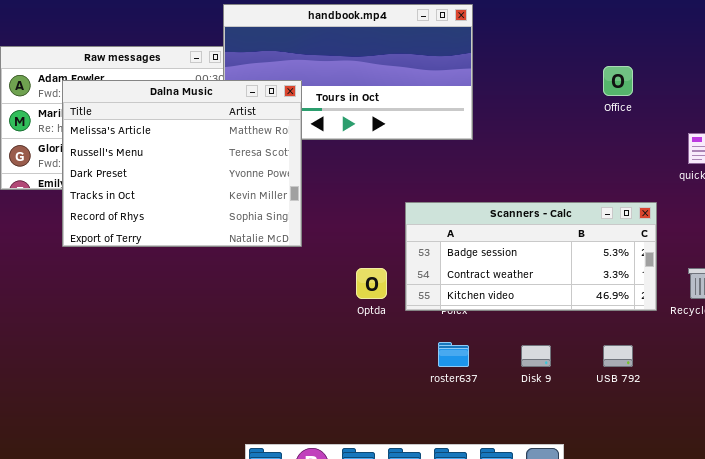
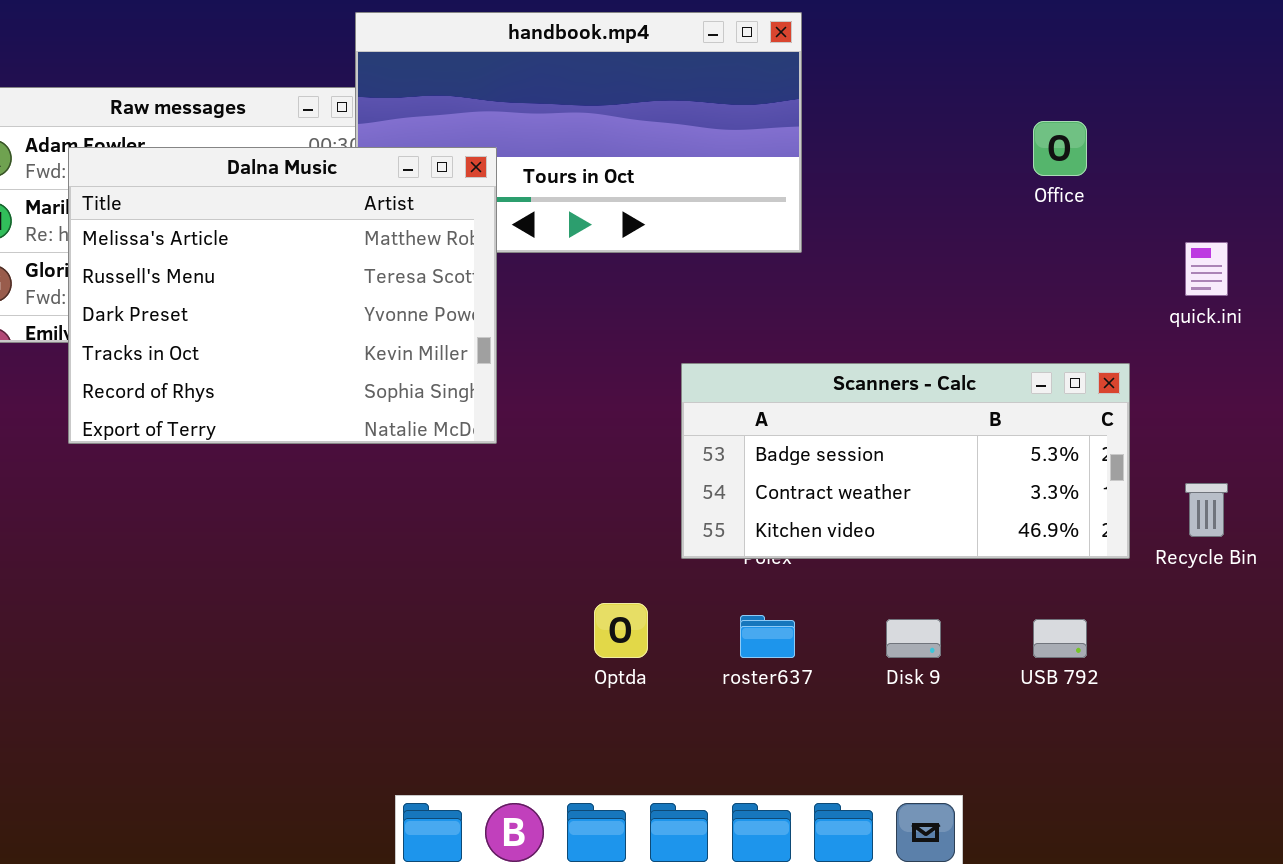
Optda: [356,268,387,299] -> [594,603,648,658], moved

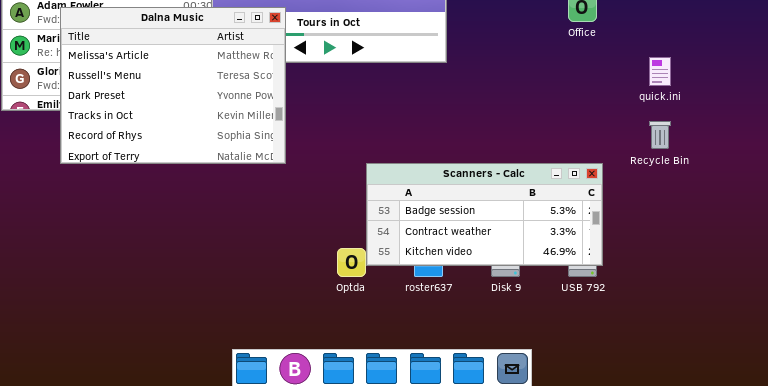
Scanners - Calc: [681,363,1130,559] -> [366,163,603,266], moved
Recycle Bin: [1185,483,1228,537] -> [649,121,671,149], moved

